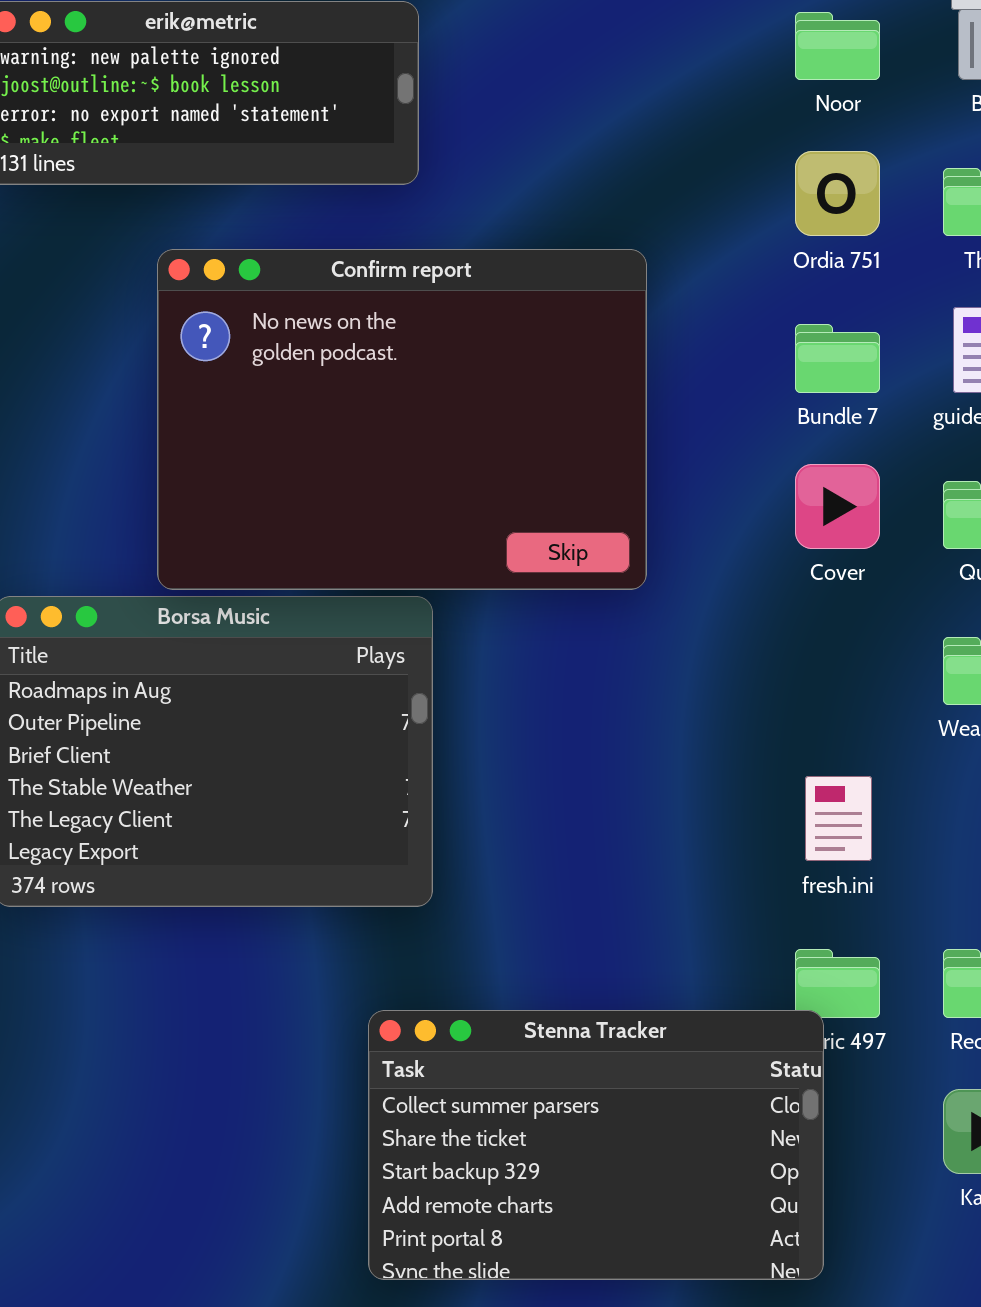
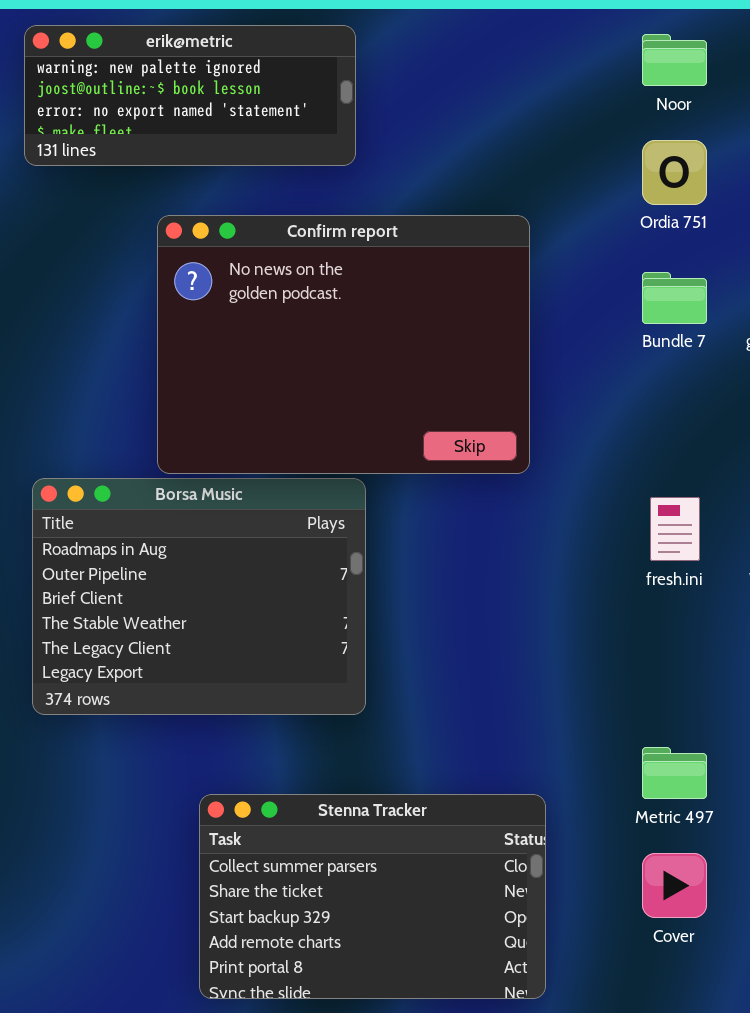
Cover: [795,464,880,549] -> [642,853,707,918], moved
fresh.ini: [805,776,872,861] -> [650,497,700,561], moved
Stenna Tracker: [368,1010,824,1280] -> [199,794,546,999], moved

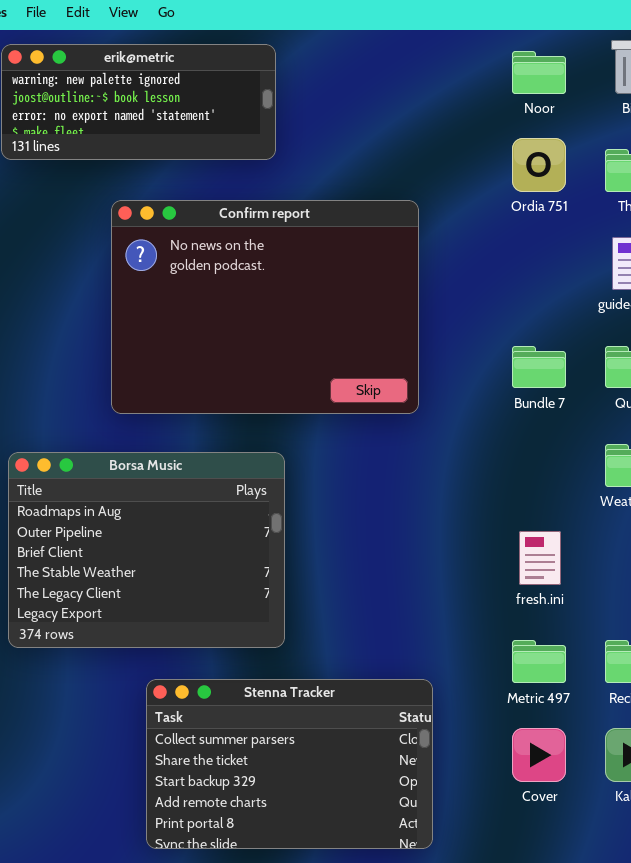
Bundle 7: [642,272,707,324] -> [512,346,566,388], moved
Borsa Music: [32,478,366,715] -> [8,452,285,648], moved
fresh.ini: [650,497,700,561] -> [519,531,561,585], moved

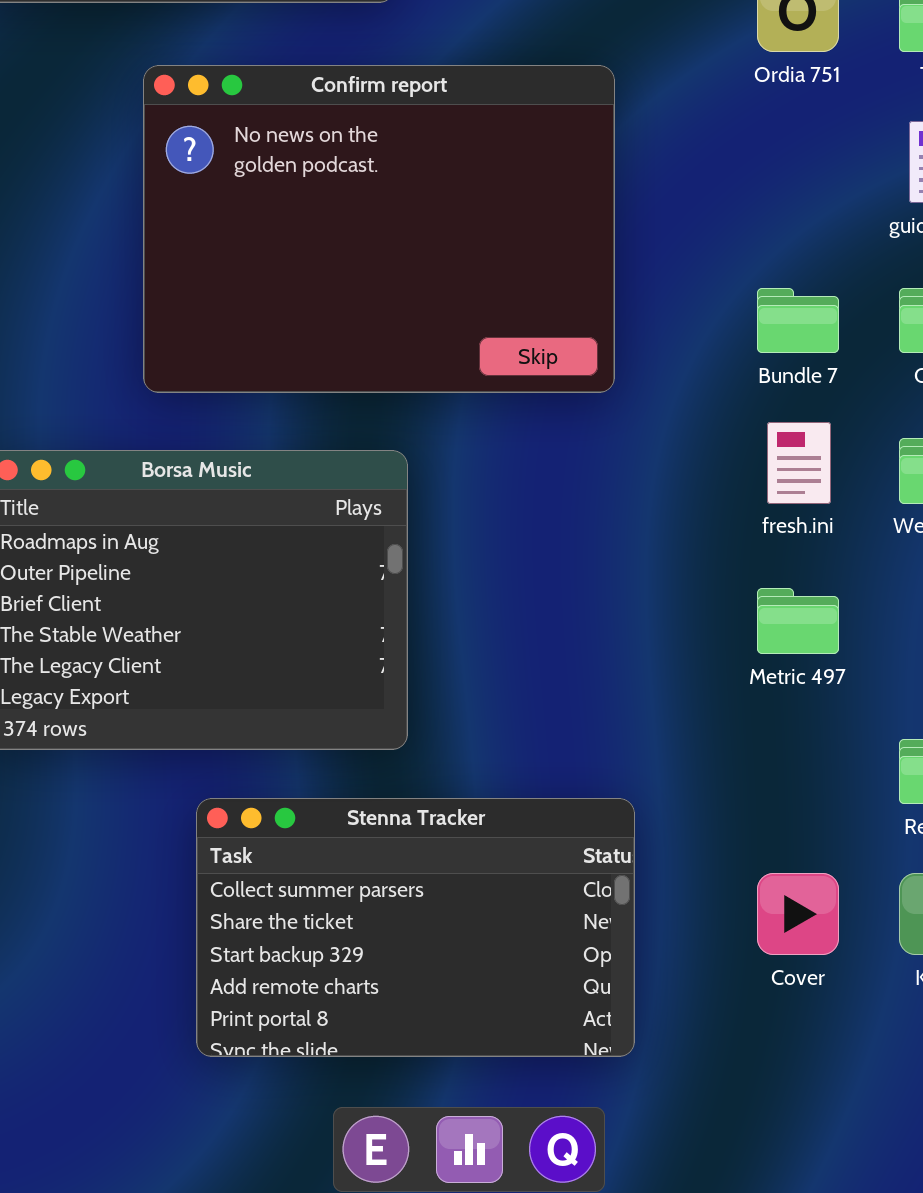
fresh.ini: [519,531,561,585] -> [767,422,831,504], moved
Metric 497: [512,640,566,683] -> [757,588,839,654], moved

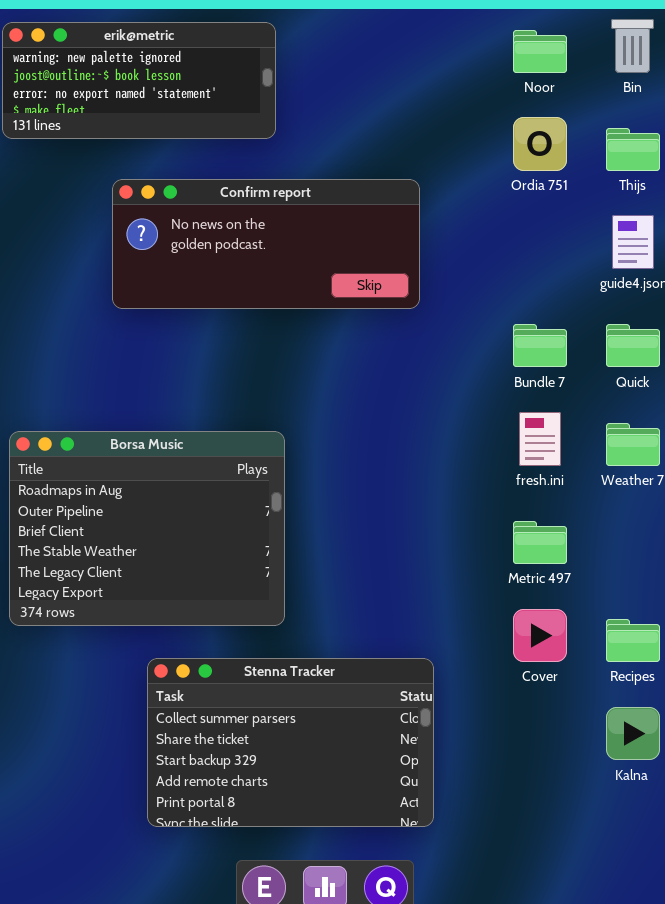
Confirm report: [143,65,615,393] -> [112,179,420,309], resized
Cover: [757,873,839,955] -> [513,609,567,662], moved

